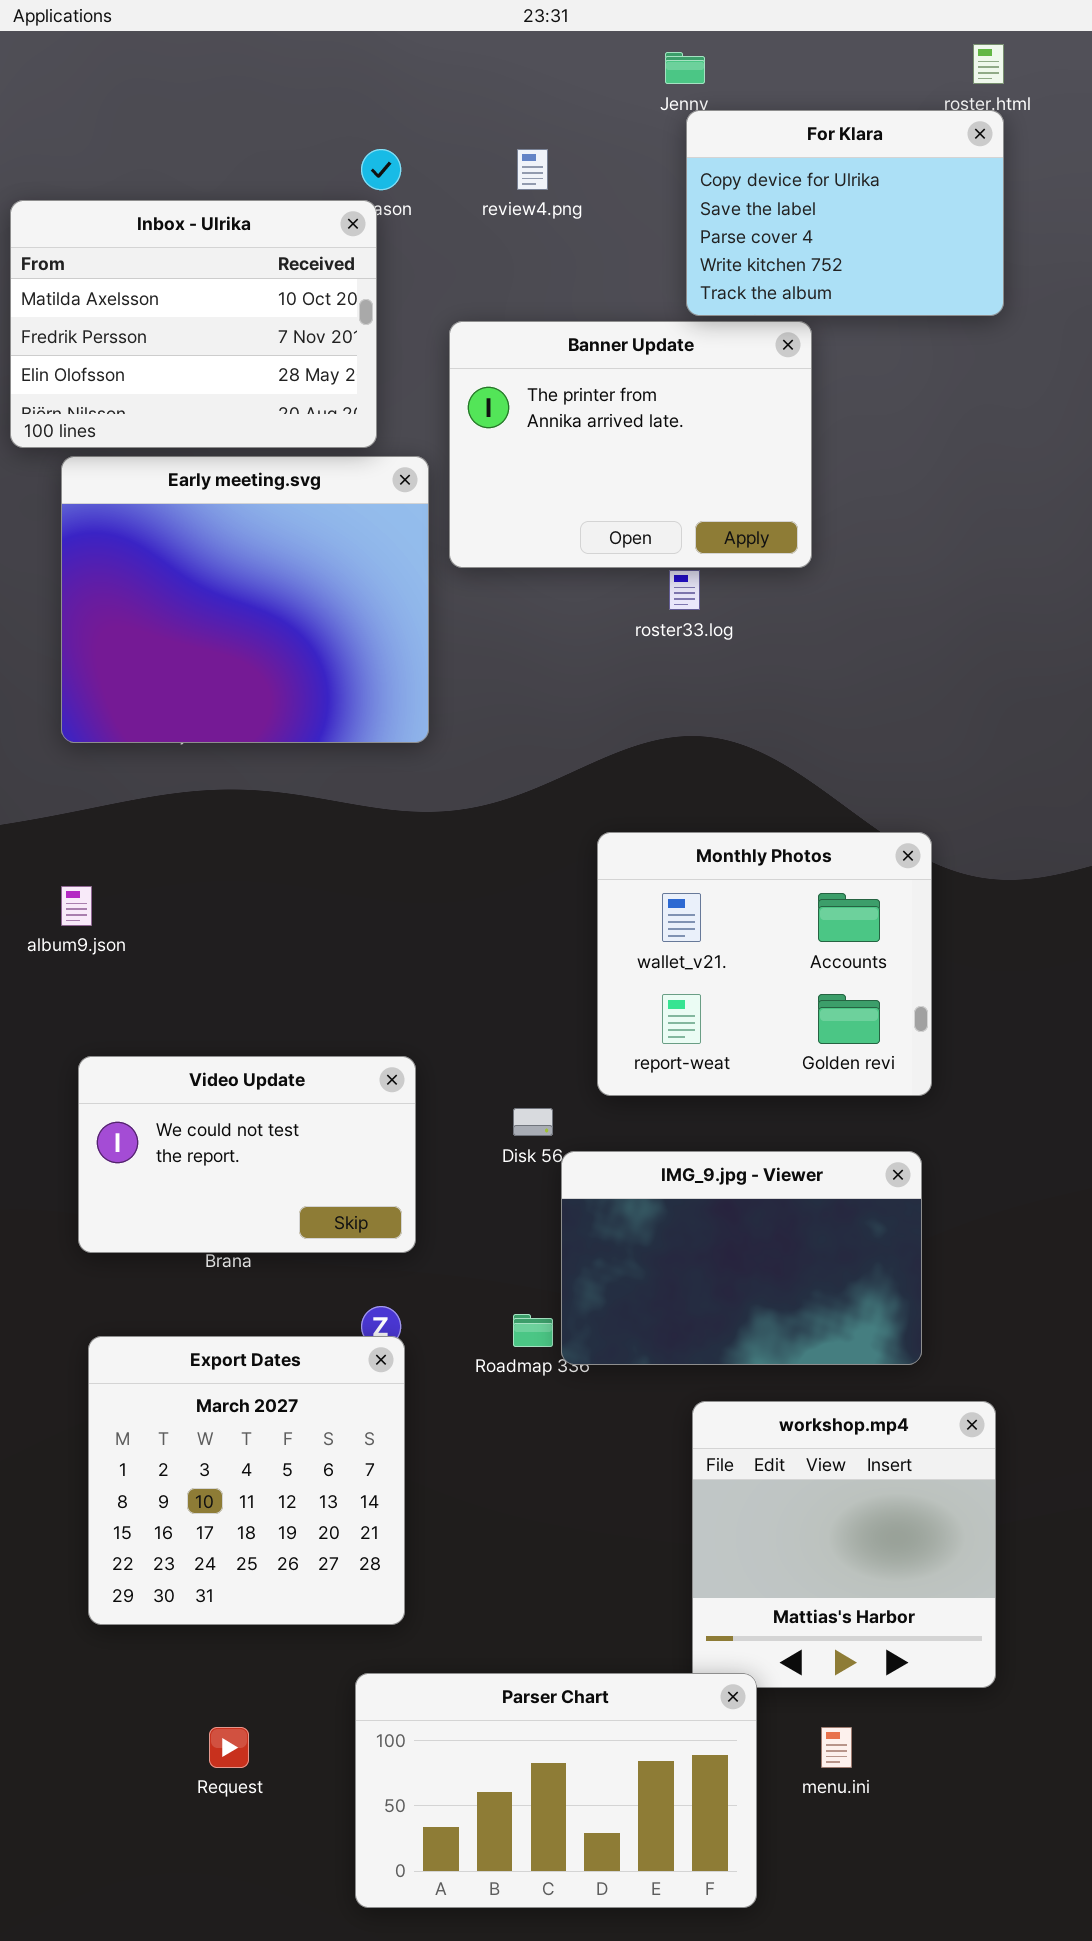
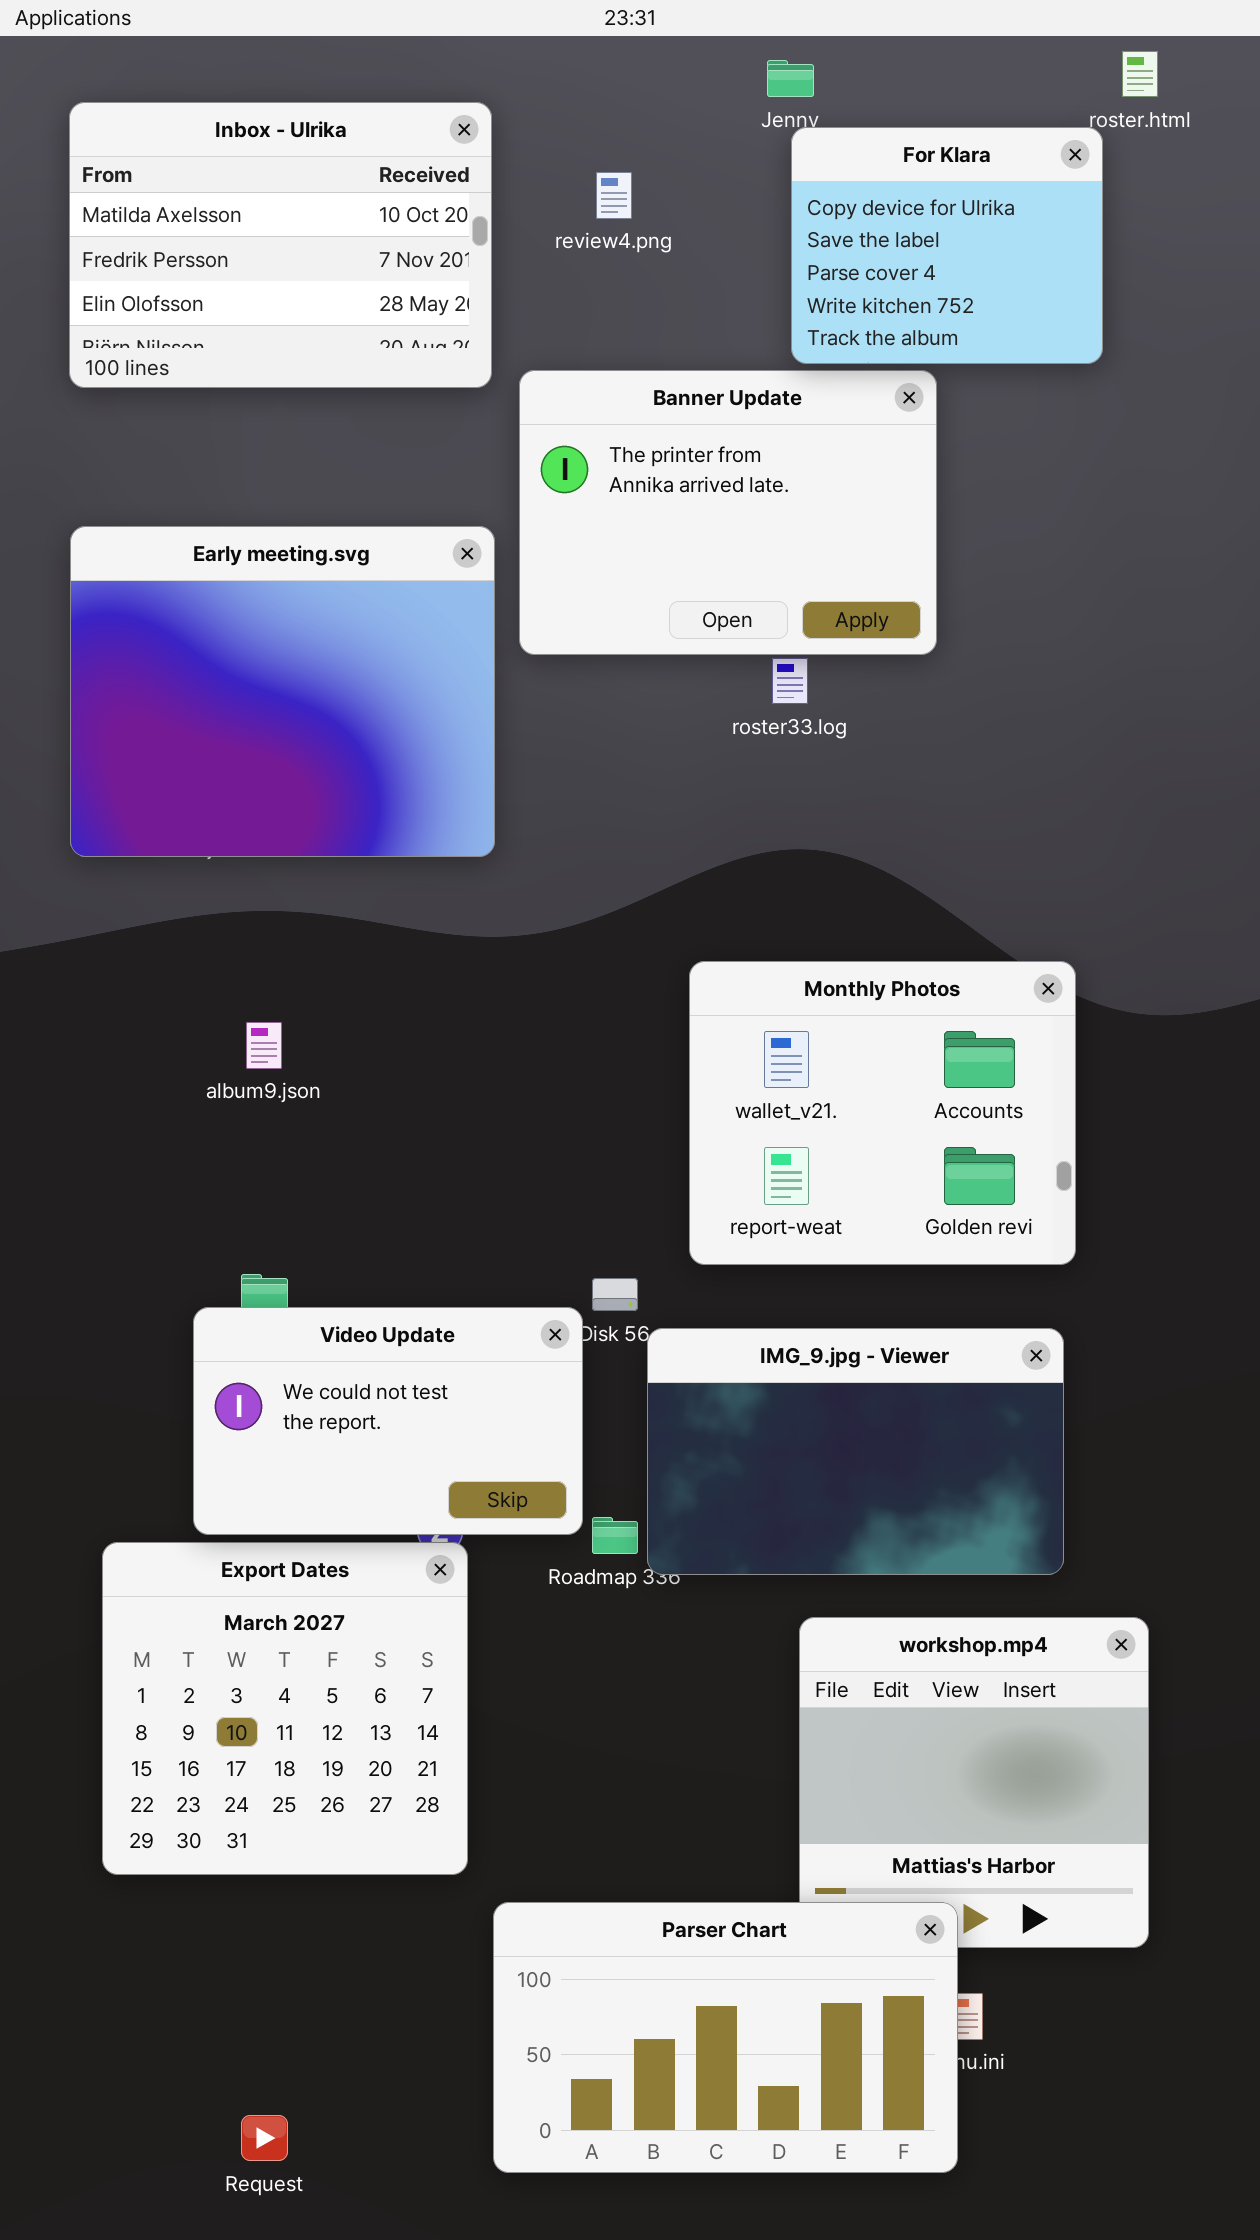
For Klara: [686,110,1004,316] -> [791,127,1103,364], resized
Inbox - Ulrika: [10,200,377,448] -> [69,102,492,388], moved
album9.json: [61,886,92,926] -> [246,1022,282,1069], moved
Video Update: [78,1056,416,1253] -> [193,1307,583,1535], moved
Parser Chart: [355,1673,757,1908] -> [493,1902,958,2173], moved
Request: [209,1727,249,1768] -> [241,2115,288,2161], moved

